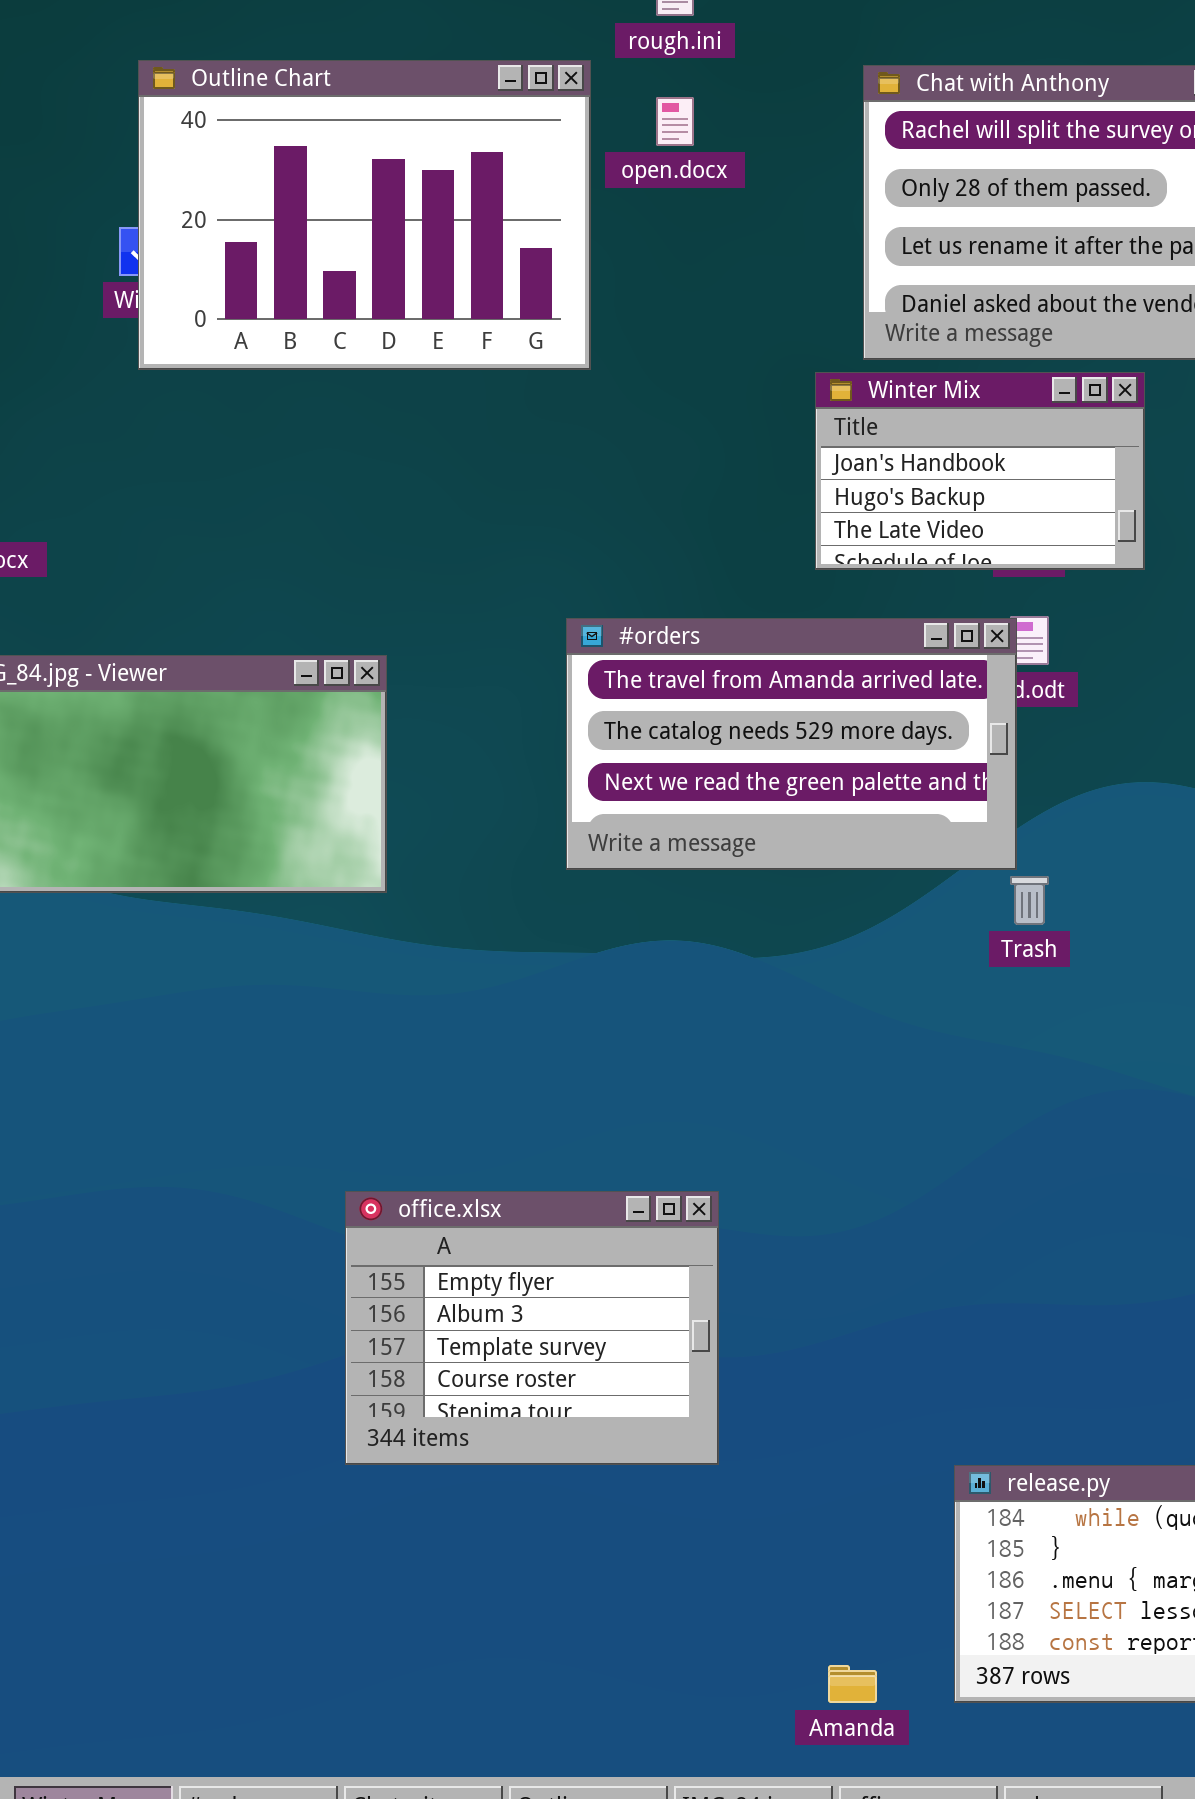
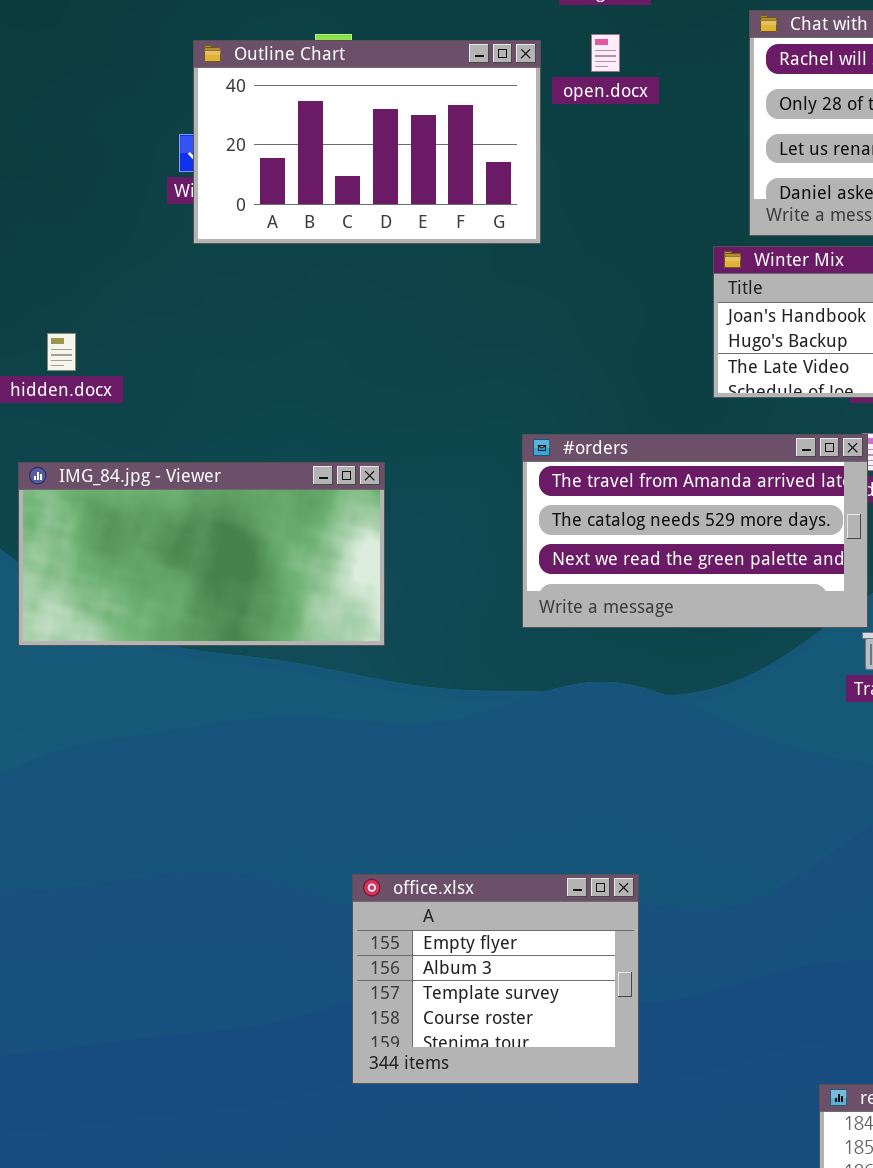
Outline Chart: [138,60,591,370] -> [193,40,541,244], resized

